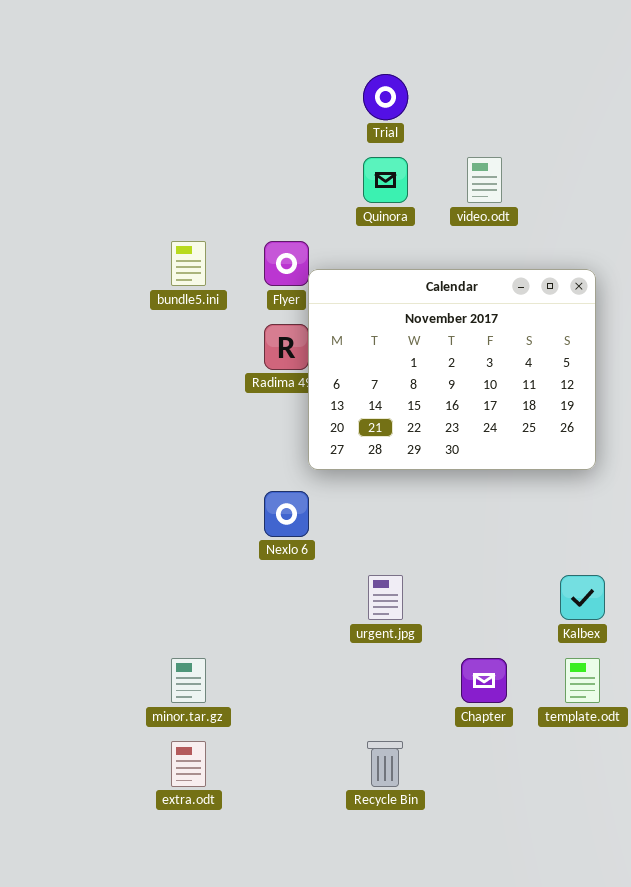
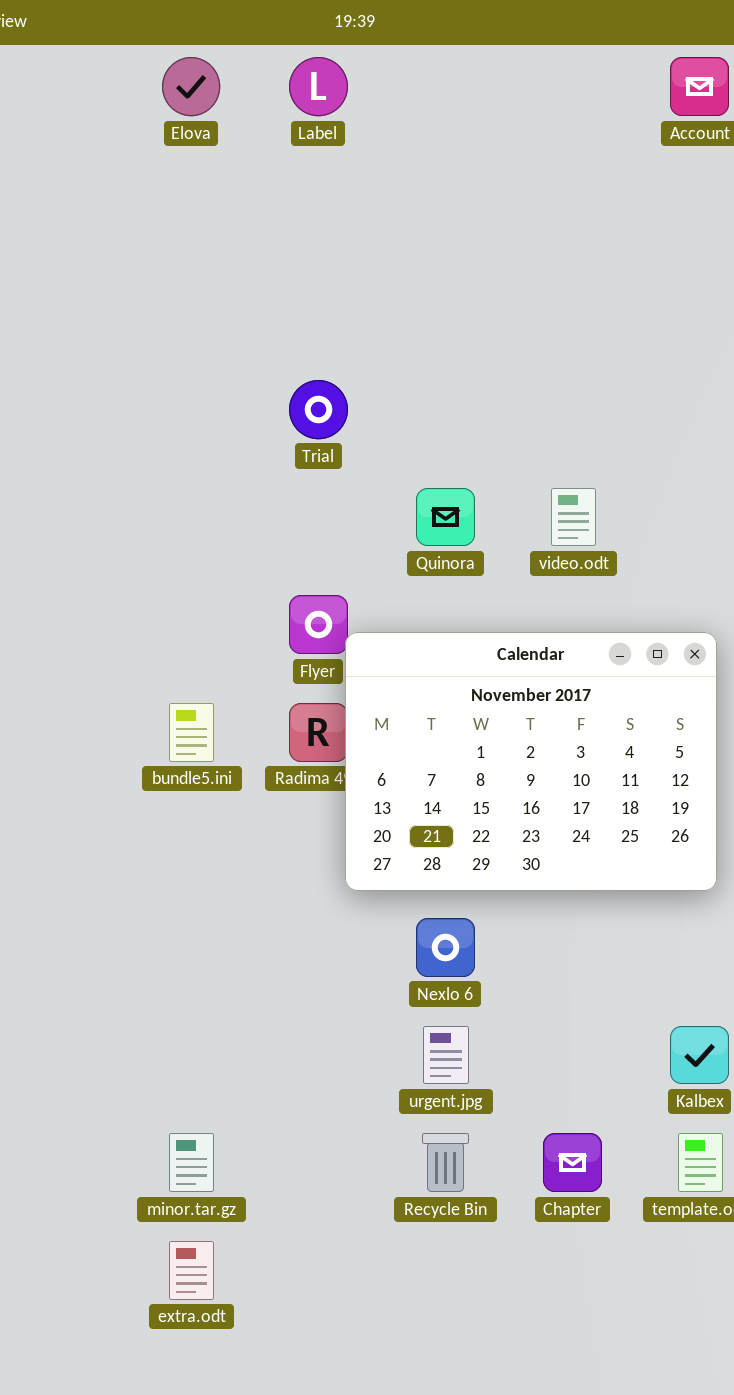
Trial: [363,74,408,120] -> [289,380,348,439], moved
bundle5.ini: [171,241,206,286] -> [169,703,214,762], moved
Nexlo 6: [264,491,309,537] -> [416,918,475,977], moved
Recycle Bin: [367,741,403,787] -> [422,1133,469,1192], moved

